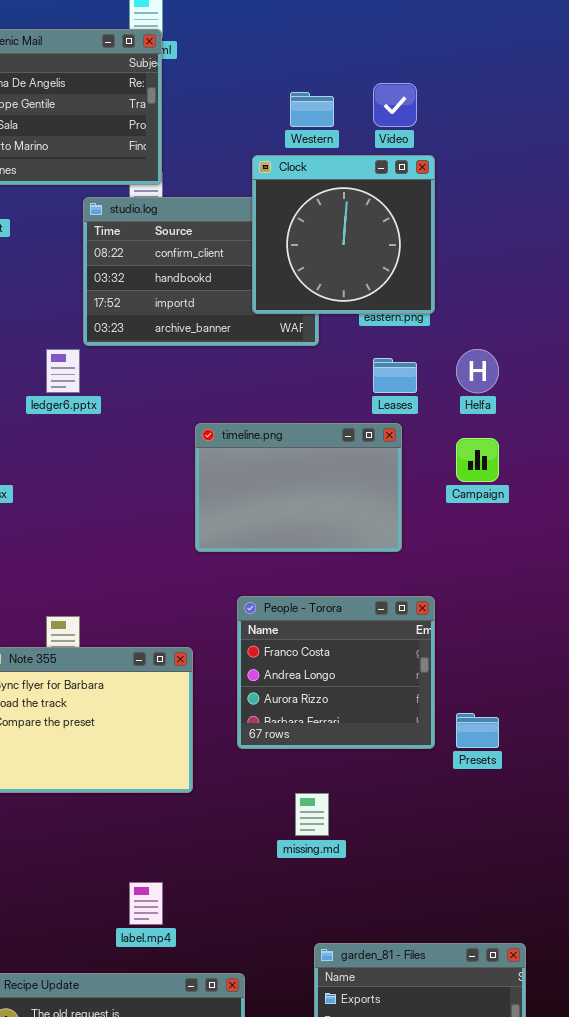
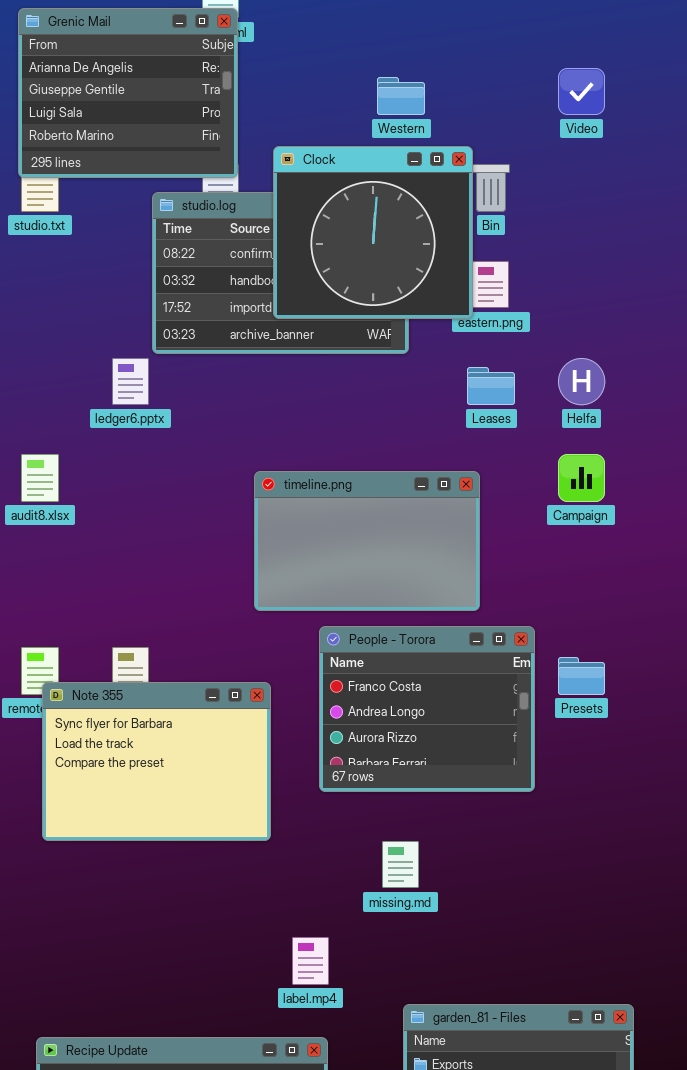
Video: [373,83,417,127] -> [558,68,605,115], moved
Clock: [252,155,435,314] -> [273,146,473,319], moved
timeline.png: [195,423,402,552] -> [254,471,480,611], moved
Presets: [456,713,499,748] -> [558,657,605,695], moved
label.mp4: [129,882,163,925] -> [292,937,329,985], moved

